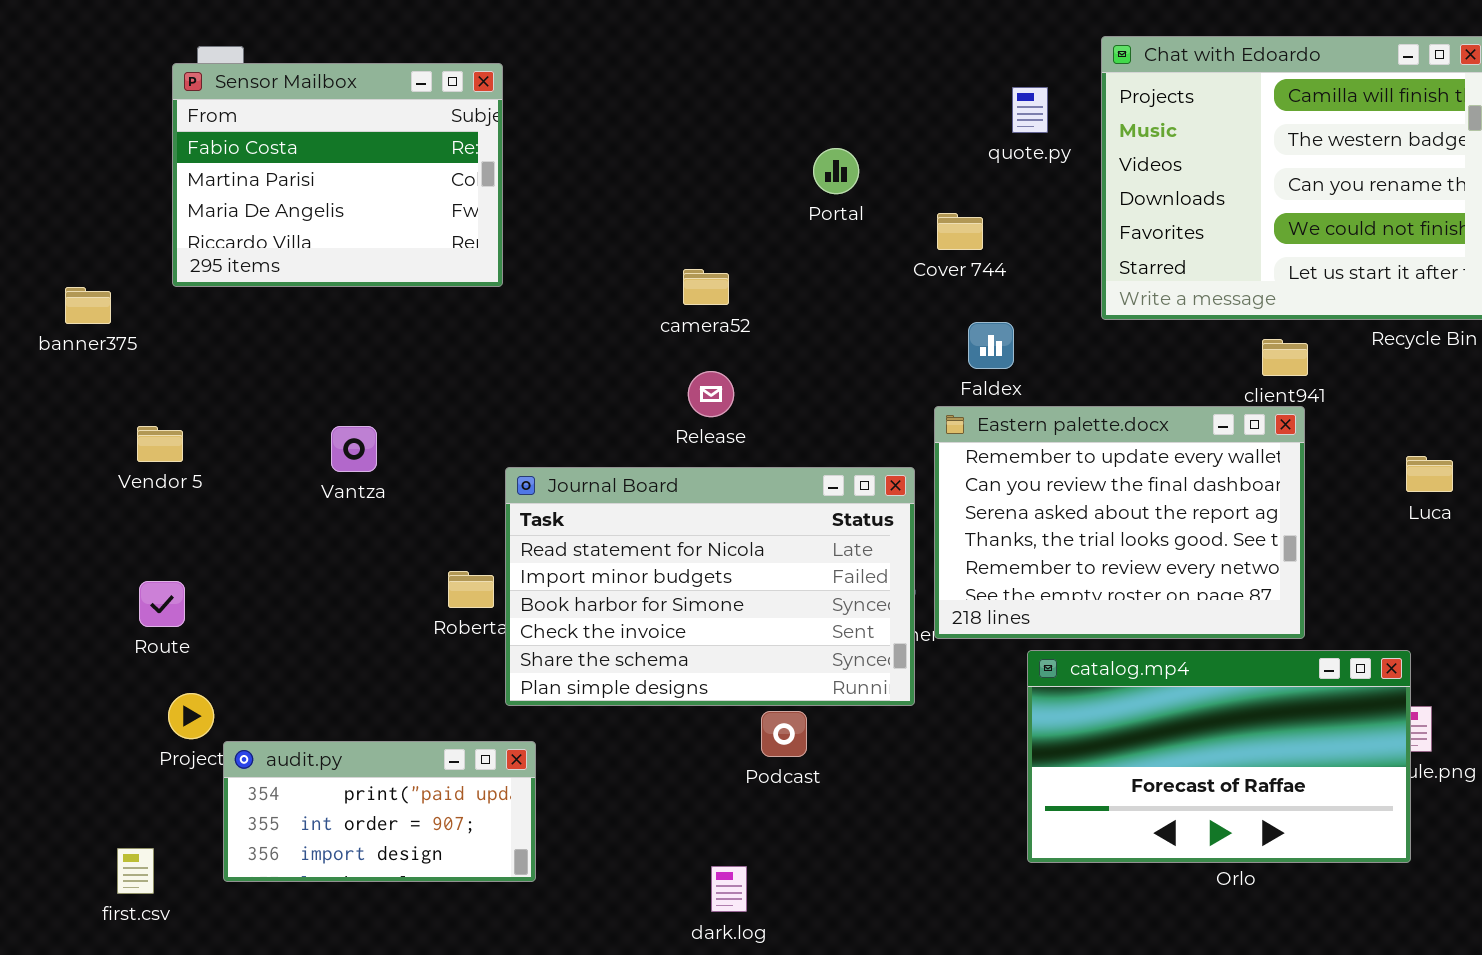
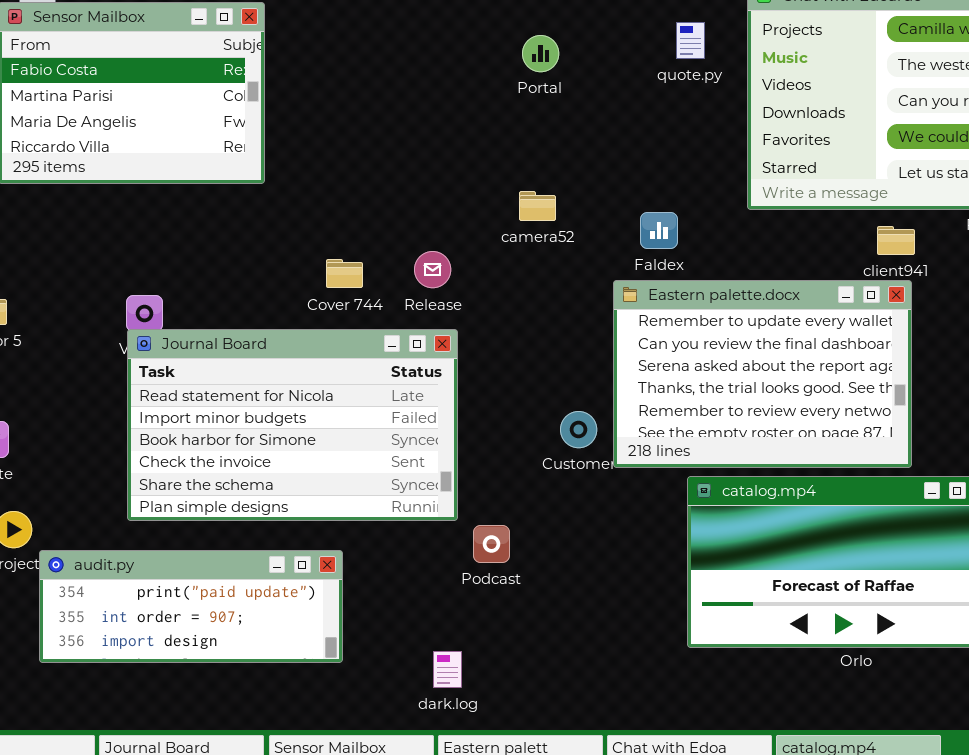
Portal: [813,148,859,194] -> [522,35,559,72], moved
Cover 744: [937,213,983,250] -> [326,259,363,288], moved
camera52: [683,269,729,305] -> [519,191,556,221], moved
Journal Board: [505,467,915,706] -> [127,329,458,521], moved
audit.py: [223,741,536,882] -> [39,550,343,663], resized

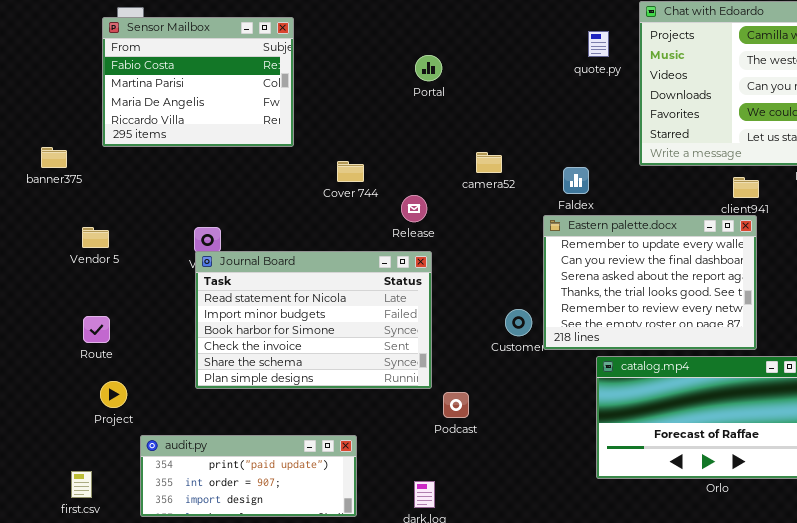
Portal: [522,35,559,72] -> [415,55,442,81], moved
Cover 744: [326,259,363,288] -> [337,161,364,182], moved
audit.py: [39,550,343,663] -> [140,435,357,517], moved

